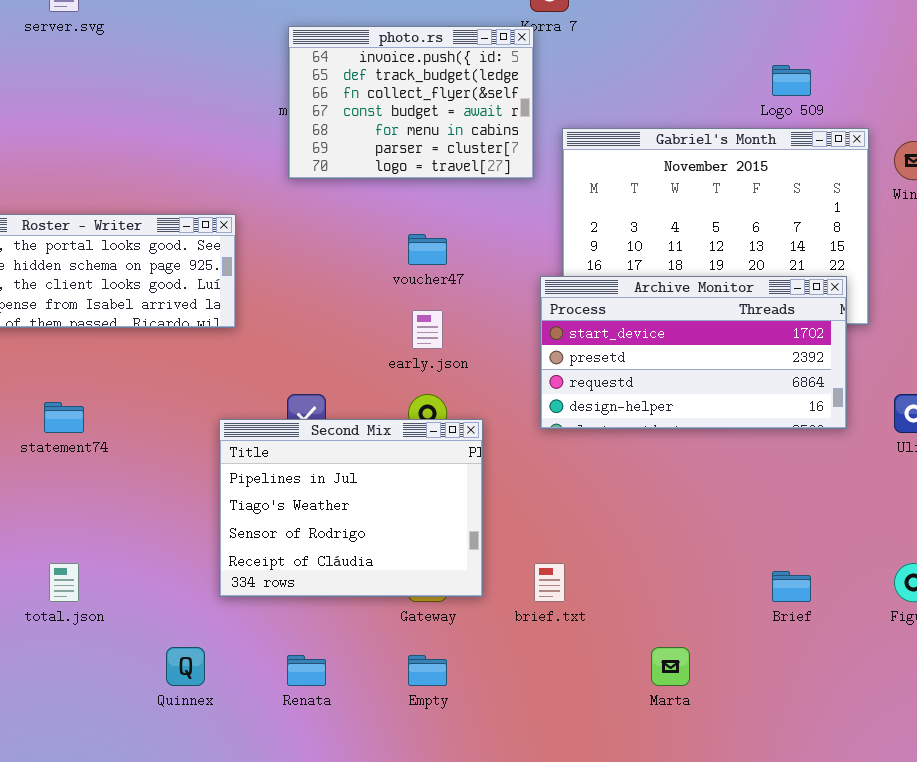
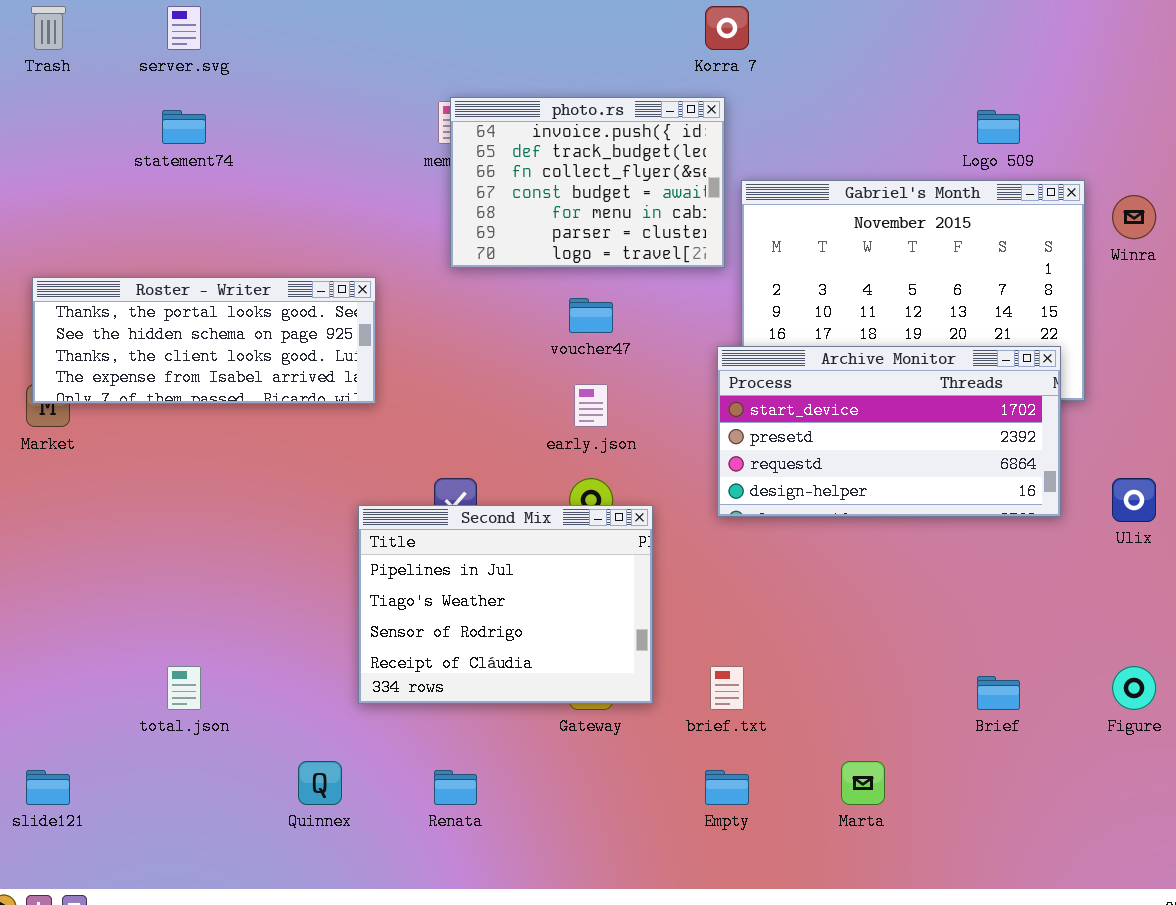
photo.rs: [288,26,534,179] -> [450,97,725,268], moved
statement74: [44,402,84,433] -> [162,110,206,144], moved
Empty: [408,655,447,686] -> [705,770,749,805], moved

